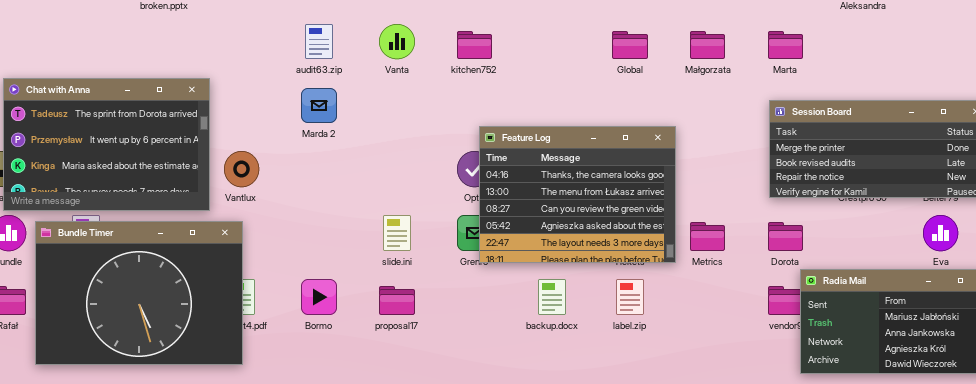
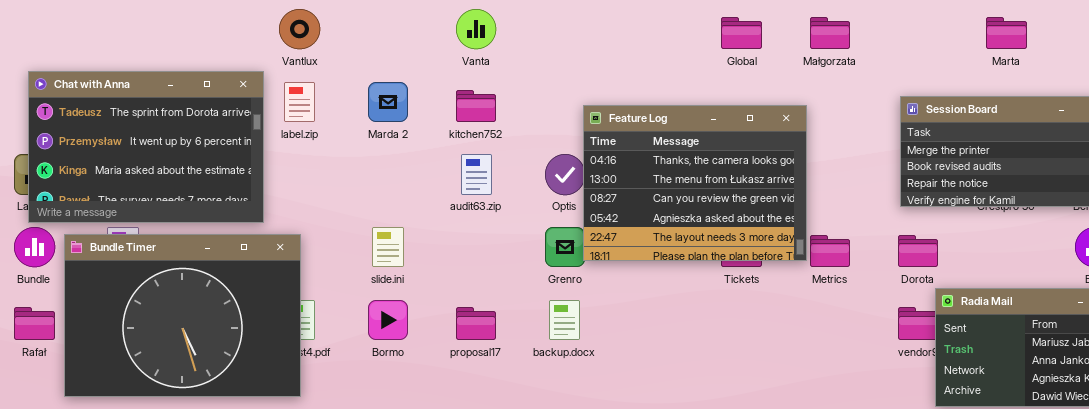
audit63.zip: [305,24,333,59] -> [461,154,492,195], moved
kitchen752: [457,31,492,59] -> [456,90,496,122], moved
Marta: [768,31,803,59] -> [986,17,1027,49], moved
Feature Log: [479,126,676,263] -> [583,105,807,261], moved
Vantlux: [224,151,259,187] -> [279,9,320,49], moved
slide.ini: [383,215,411,251] -> [372,227,404,267], moved
backup.docx: [538,279,566,315] -> [549,300,580,340], moved
label.zip: [616,279,644,315] -> [284,82,315,122], moved

